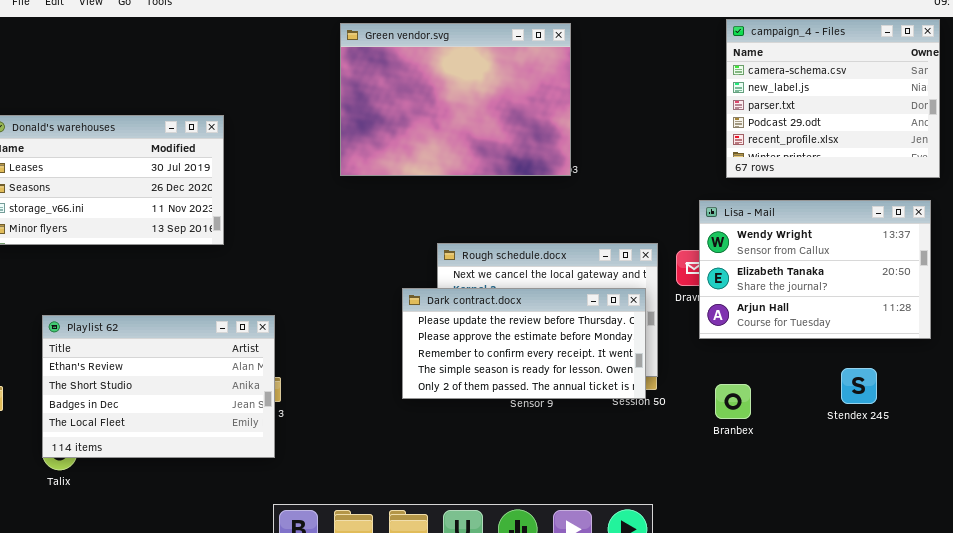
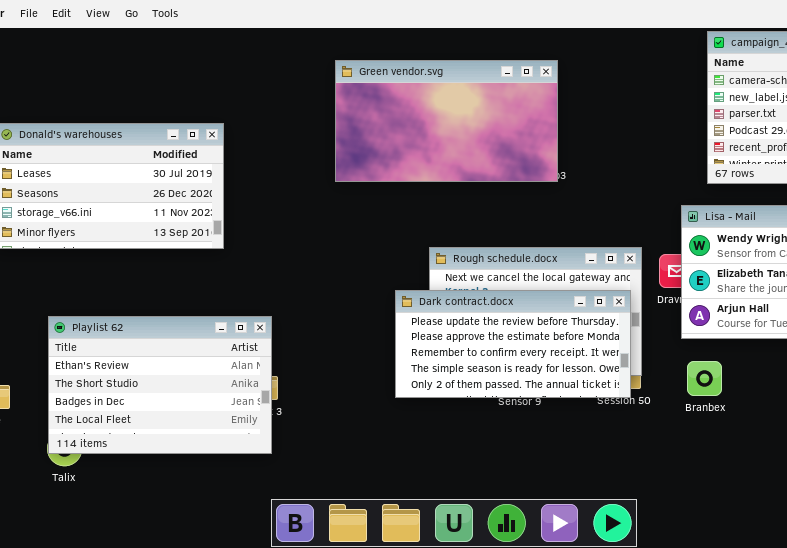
Green vendor.svg: [340,23,571,176] -> [335,60,558,182], resized
Branbex: [715,384,751,419] -> [687,361,722,396], moved

